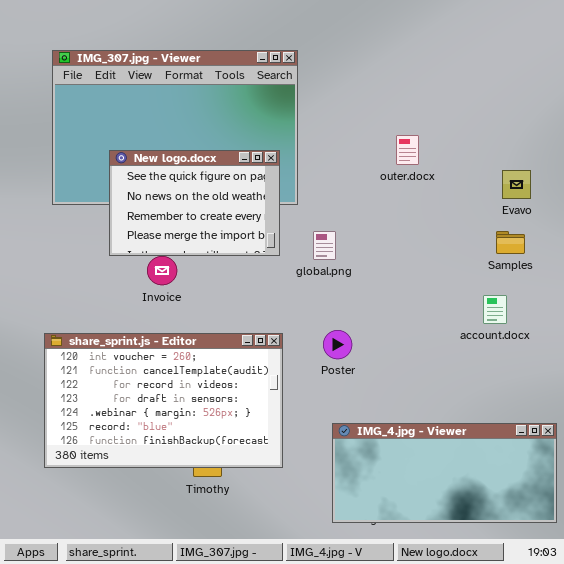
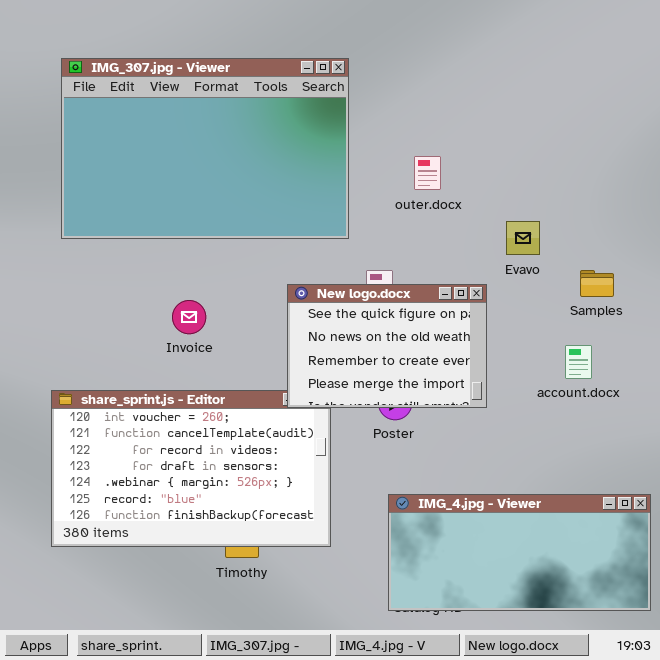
outer.docx: [396,135,419,165] -> [414,156,441,190], moved
New logo.docx: [109,150,280,256] -> [287,284,487,408], moved
Evavo: [502,170,531,199] -> [506,221,540,255], moved

